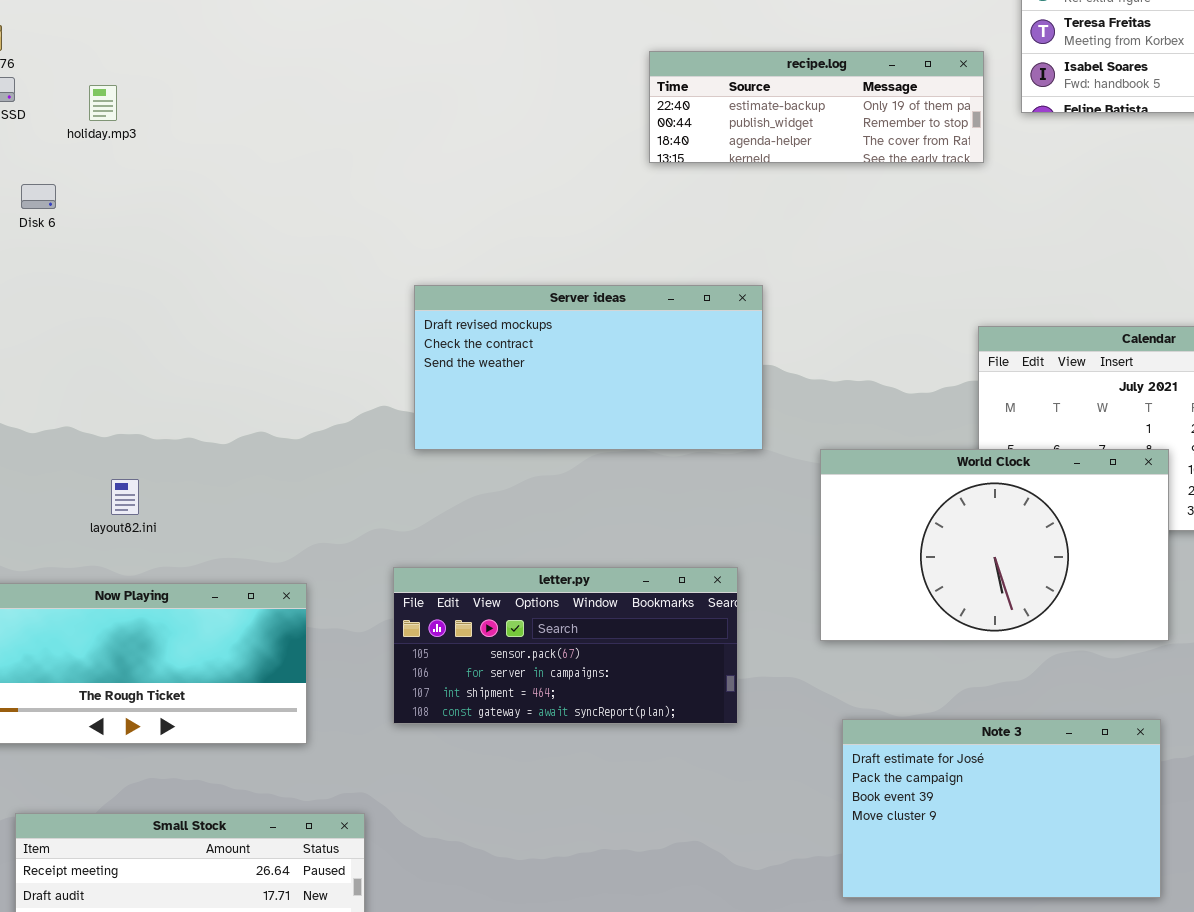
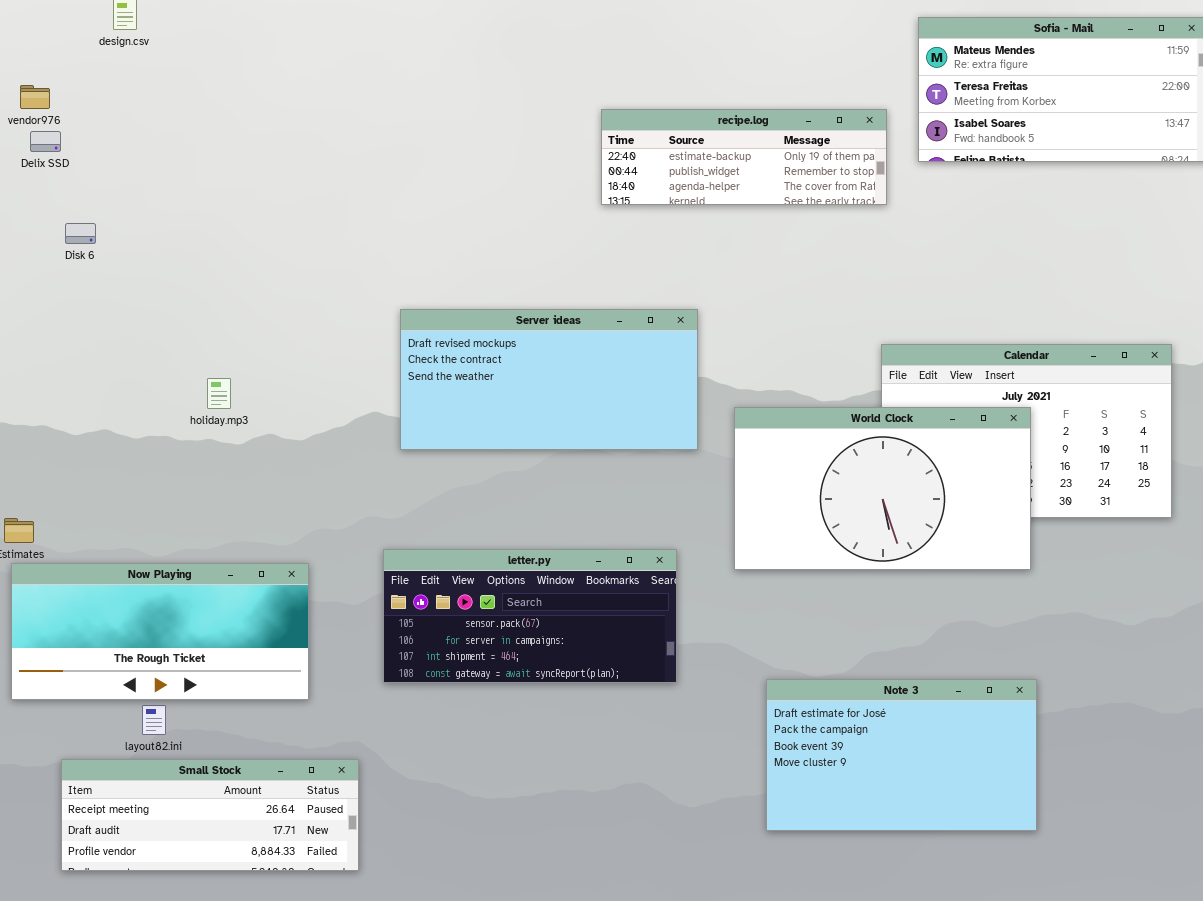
holiday.mp3: [89,85,117,121] -> [207,378,231,409], moved
World Clock: [820,449,1169,641] -> [734,407,1031,570], moved
layout82.ini: [111,479,139,515] -> [142,705,166,735], moved

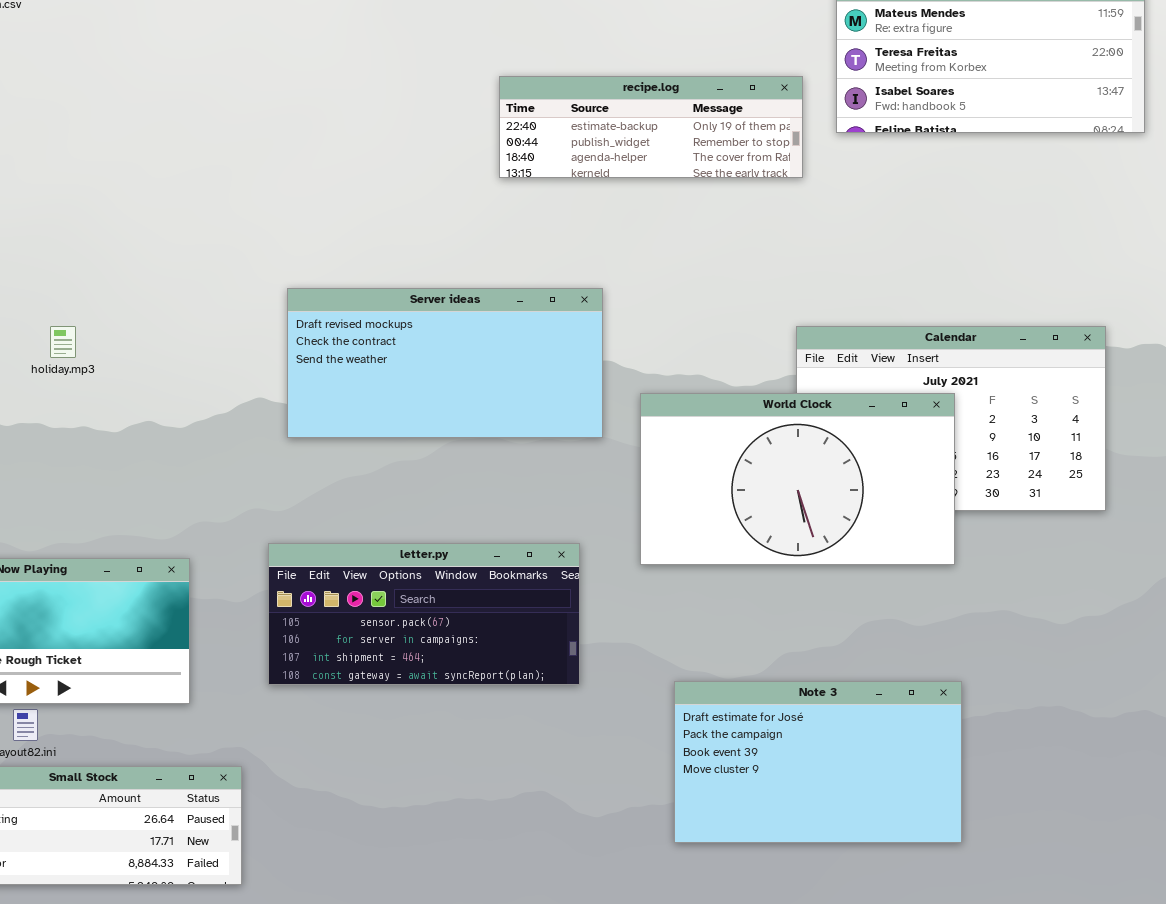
holiday.mp3: [207,378,231,409] -> [50,326,76,358], moved

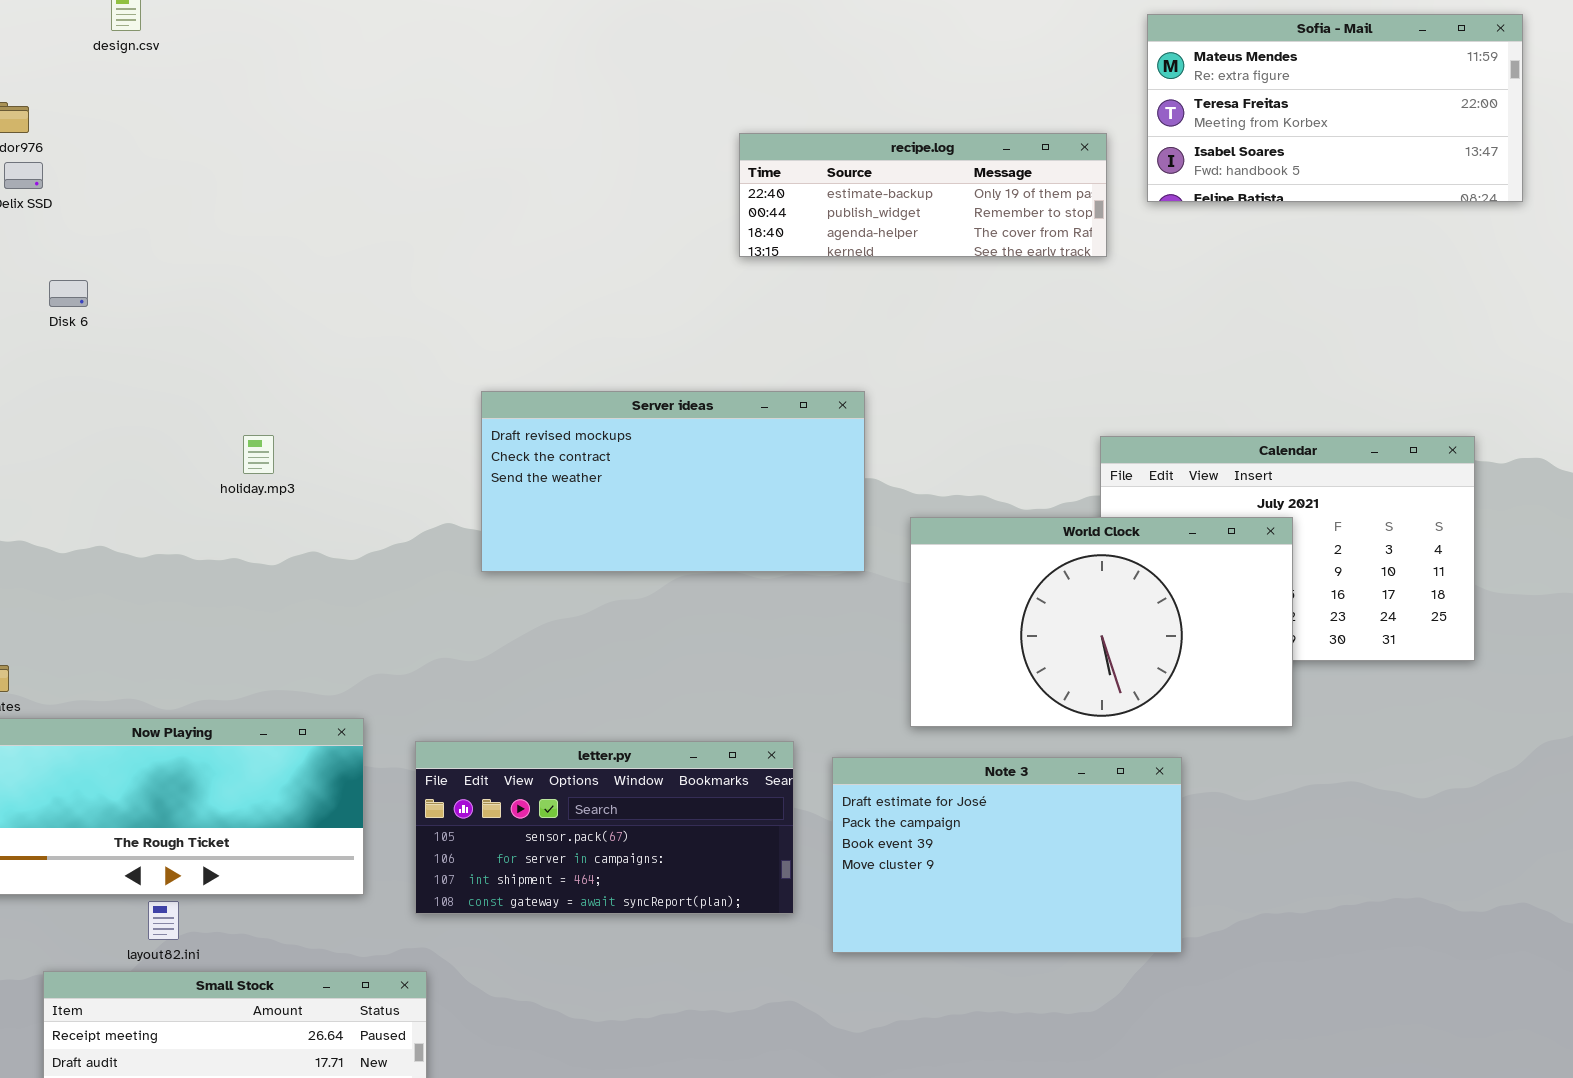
holiday.mp3: [50,326,76,358] -> [243,435,274,474], moved
letter.py: [268,543,580,685] -> [415,741,794,914], moved
Note 3: [674,681,962,843] -> [832,757,1182,953], moved

